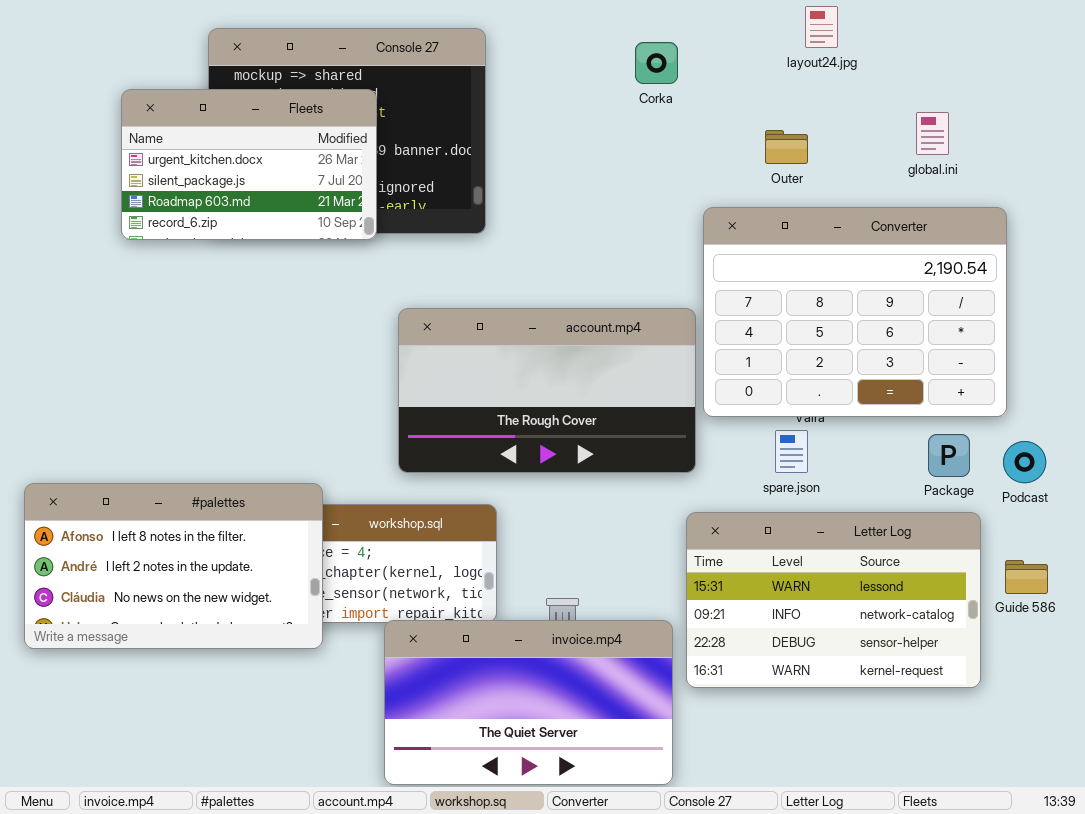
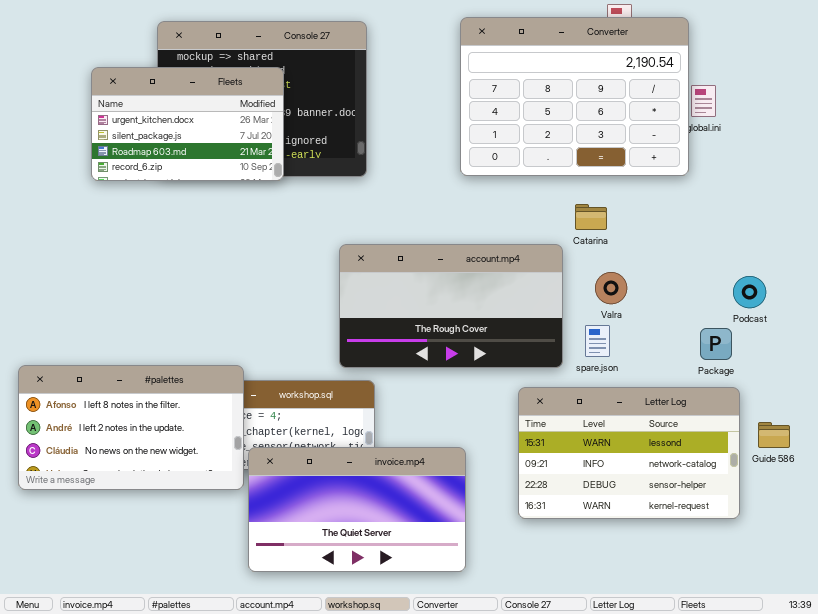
Converter: [703,207,1007,417] -> [460,17,689,176], moved
account.mp4: [398,308,696,473] -> [339,244,563,368], moved
Podcast: [1003,441,1046,483] -> [733,276,766,308], moved
invoice.mp4: [384,620,673,785] -> [248,447,466,572], moved

